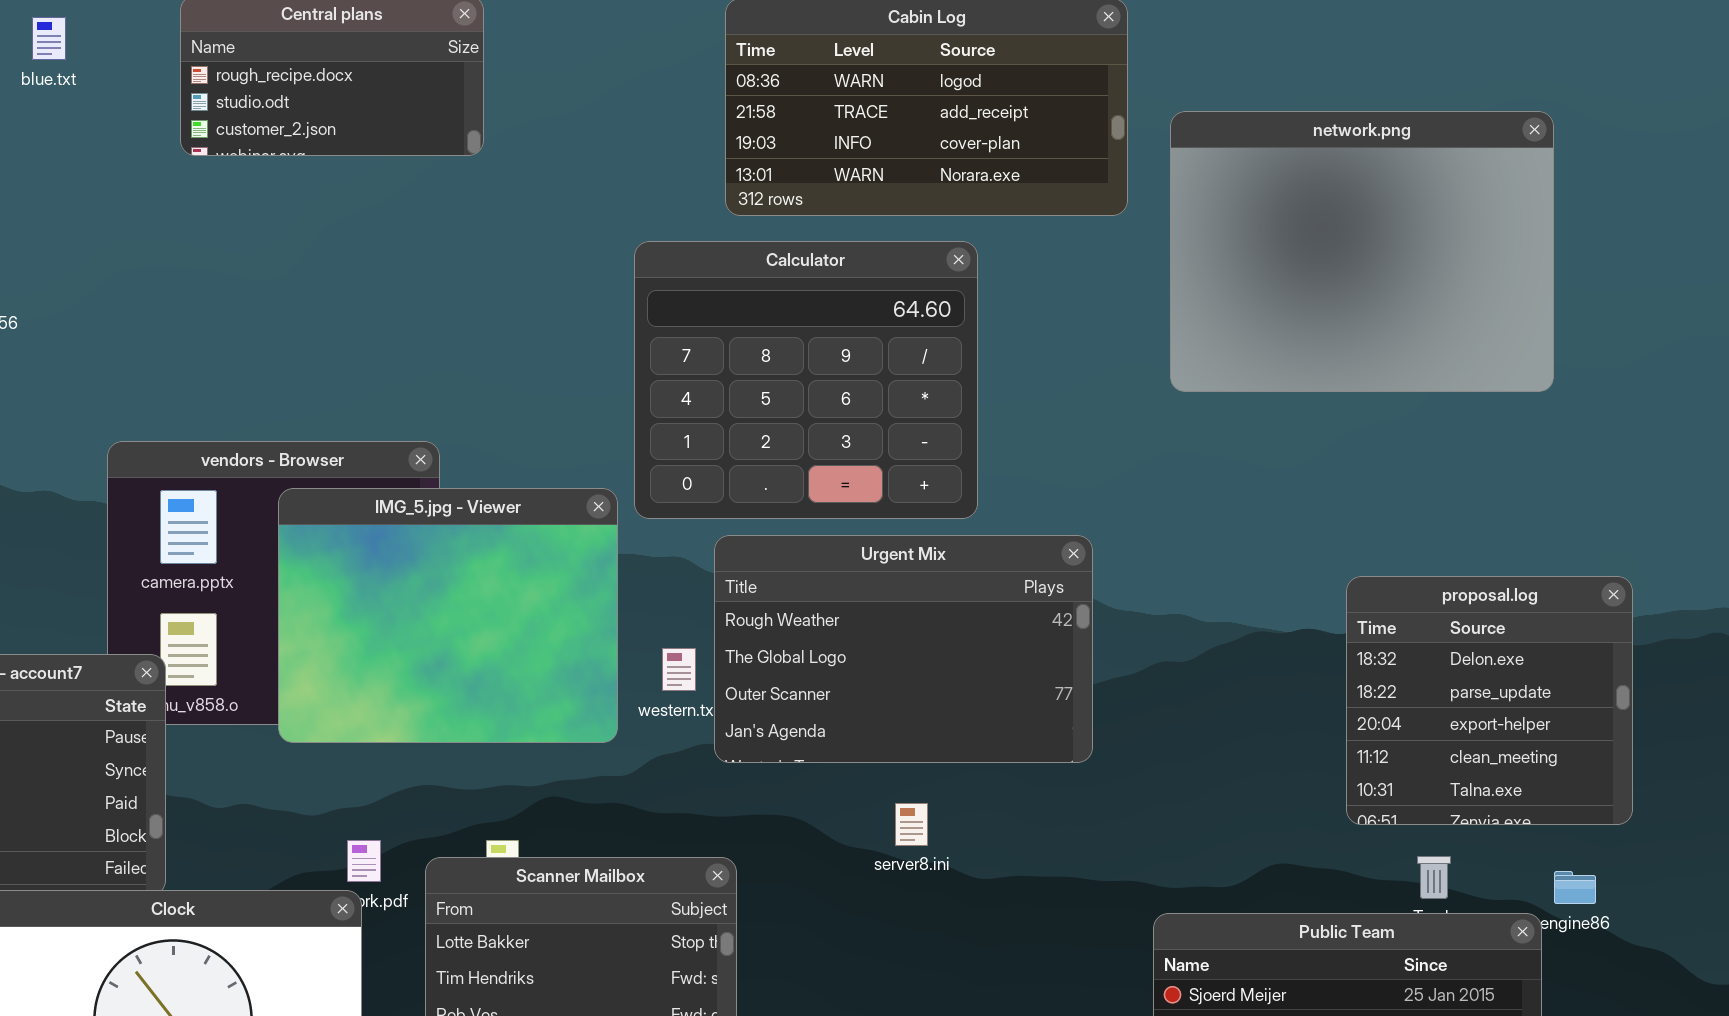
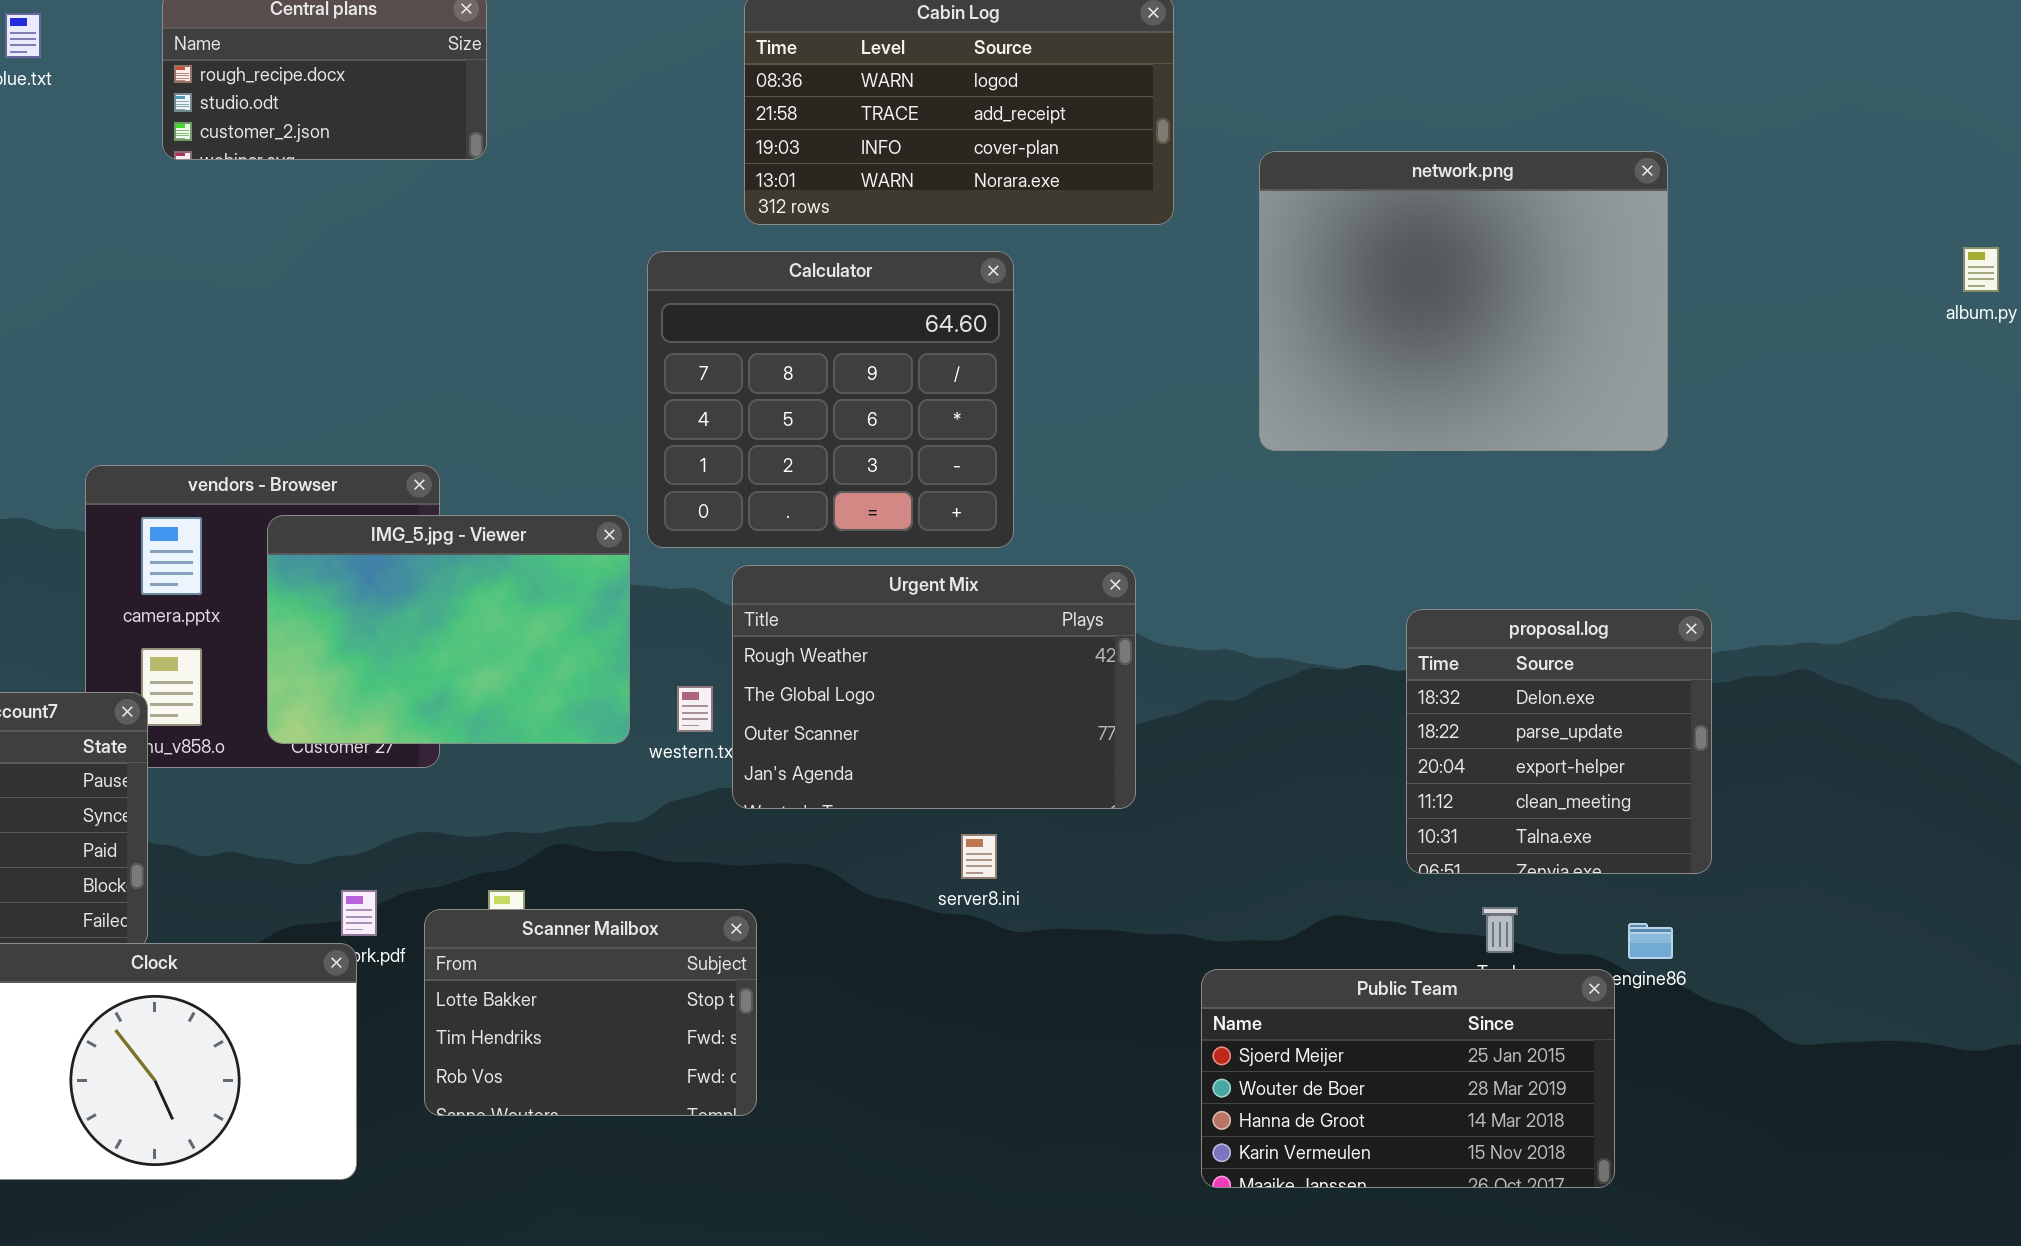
network.png: [1170,111,1554,392] -> [1259,151,1668,451], moved
IMG_5.jpg - Viewer: [278,488,618,743] -> [267,515,630,744], resized
server8.ini: [895,803,928,846] -> [961,834,997,879], moved

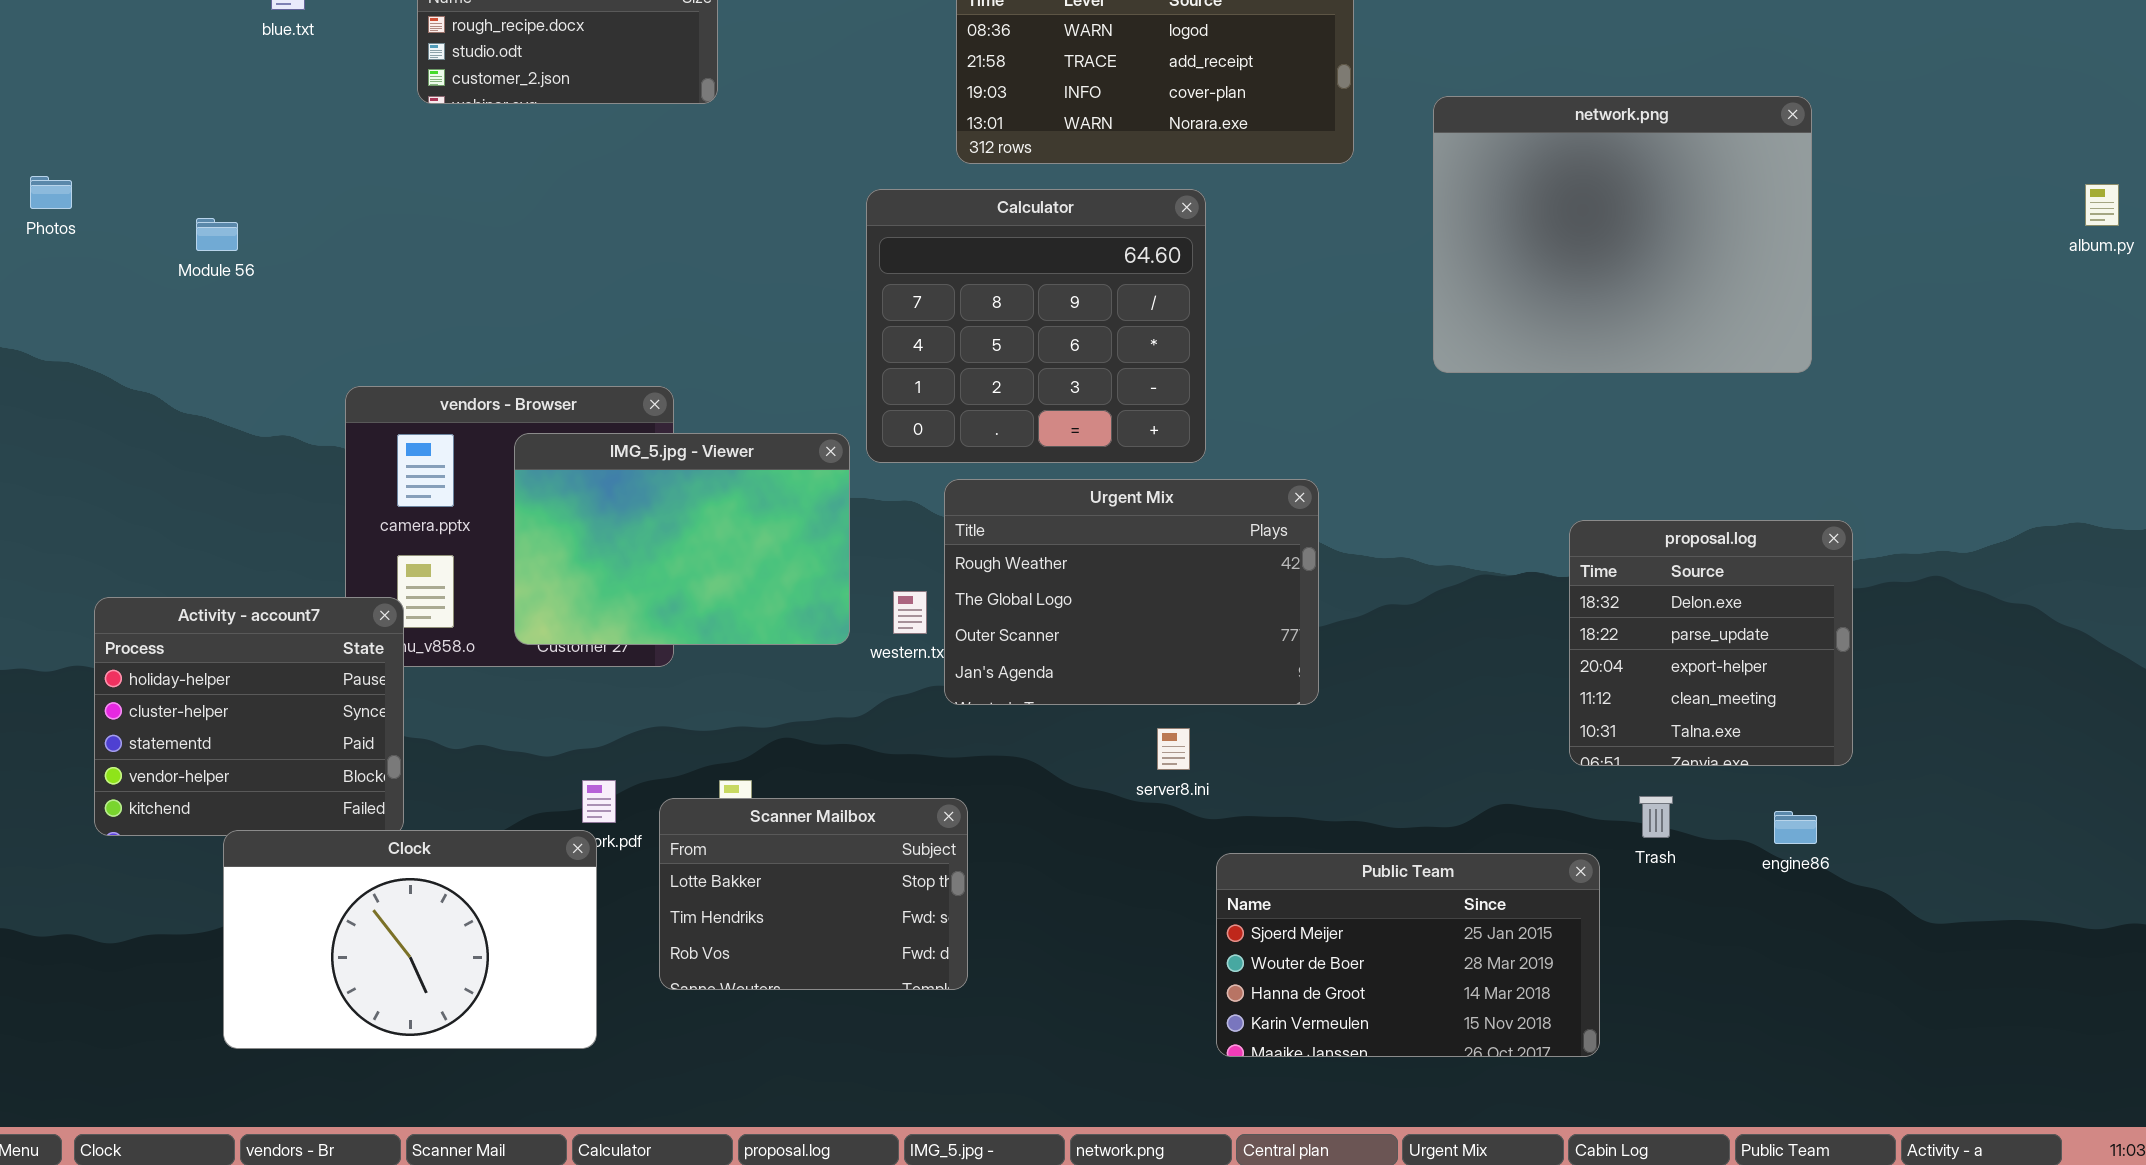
Public Team: [1201,969,1615,1188] -> [1216,853,1600,1057], moved

